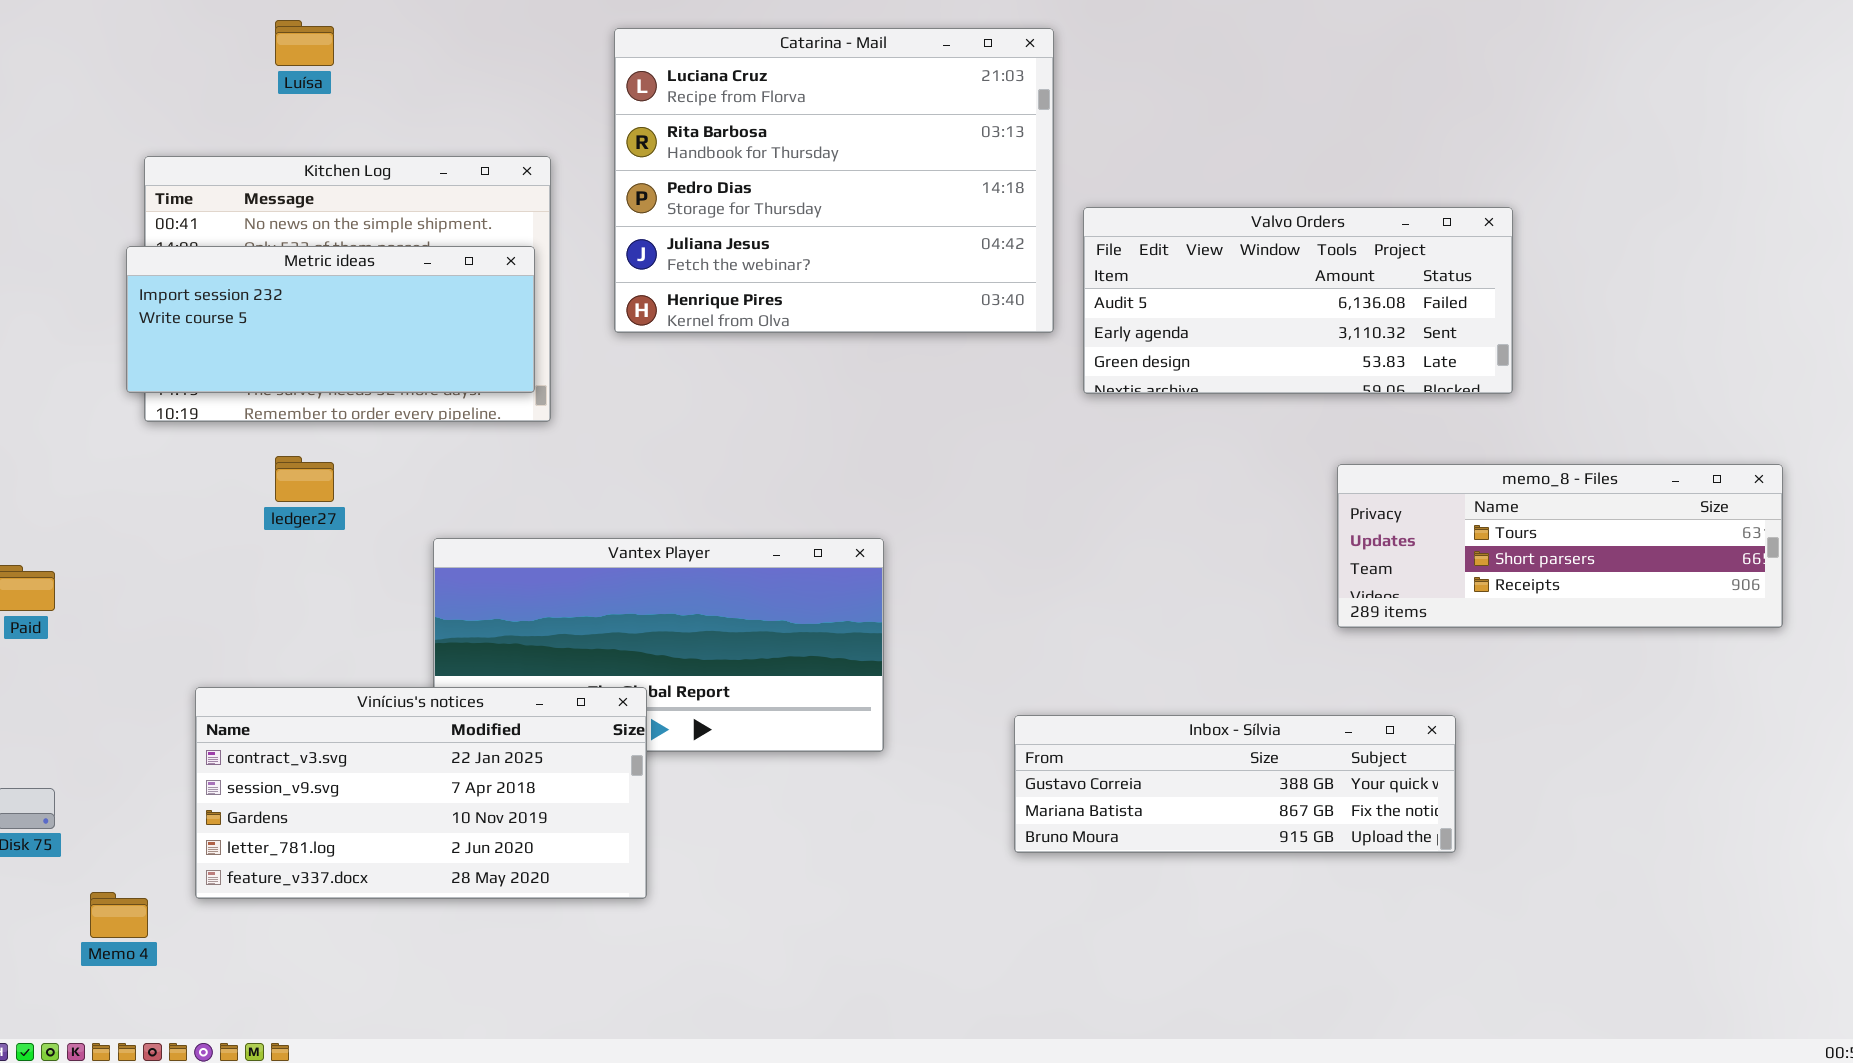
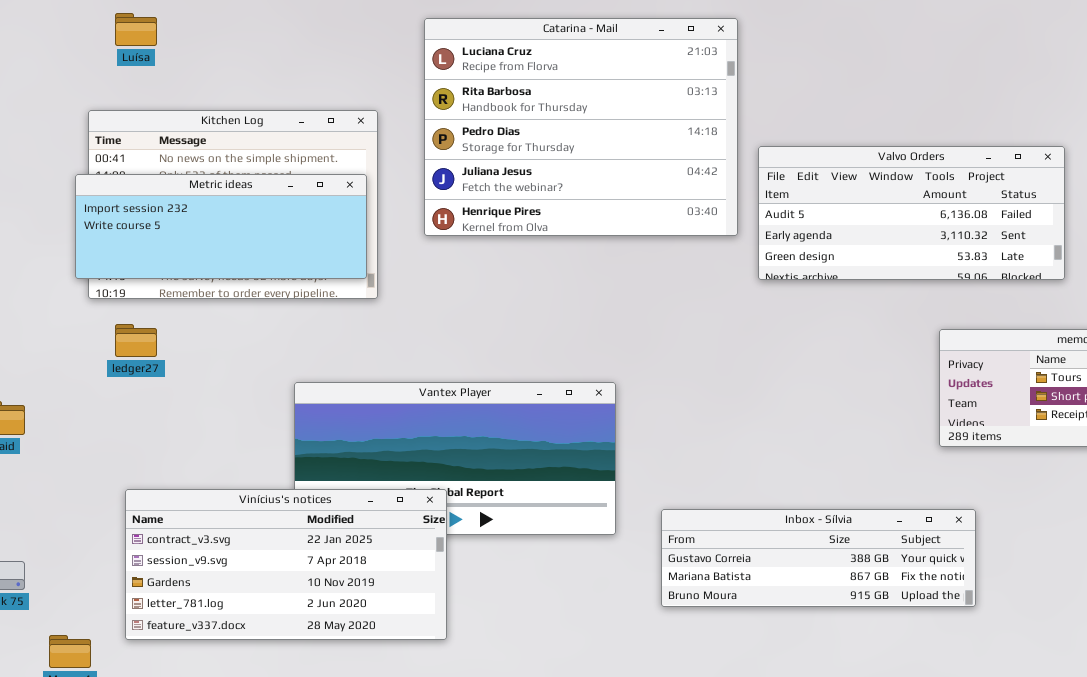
Luísa: [275,20,334,66] -> [115,13,157,46], moved
ledger27: [275,456,334,502] -> [115,324,157,357], moved
Inbox - Sílvia: [1014,715,1456,853] -> [661,509,976,607], moved

